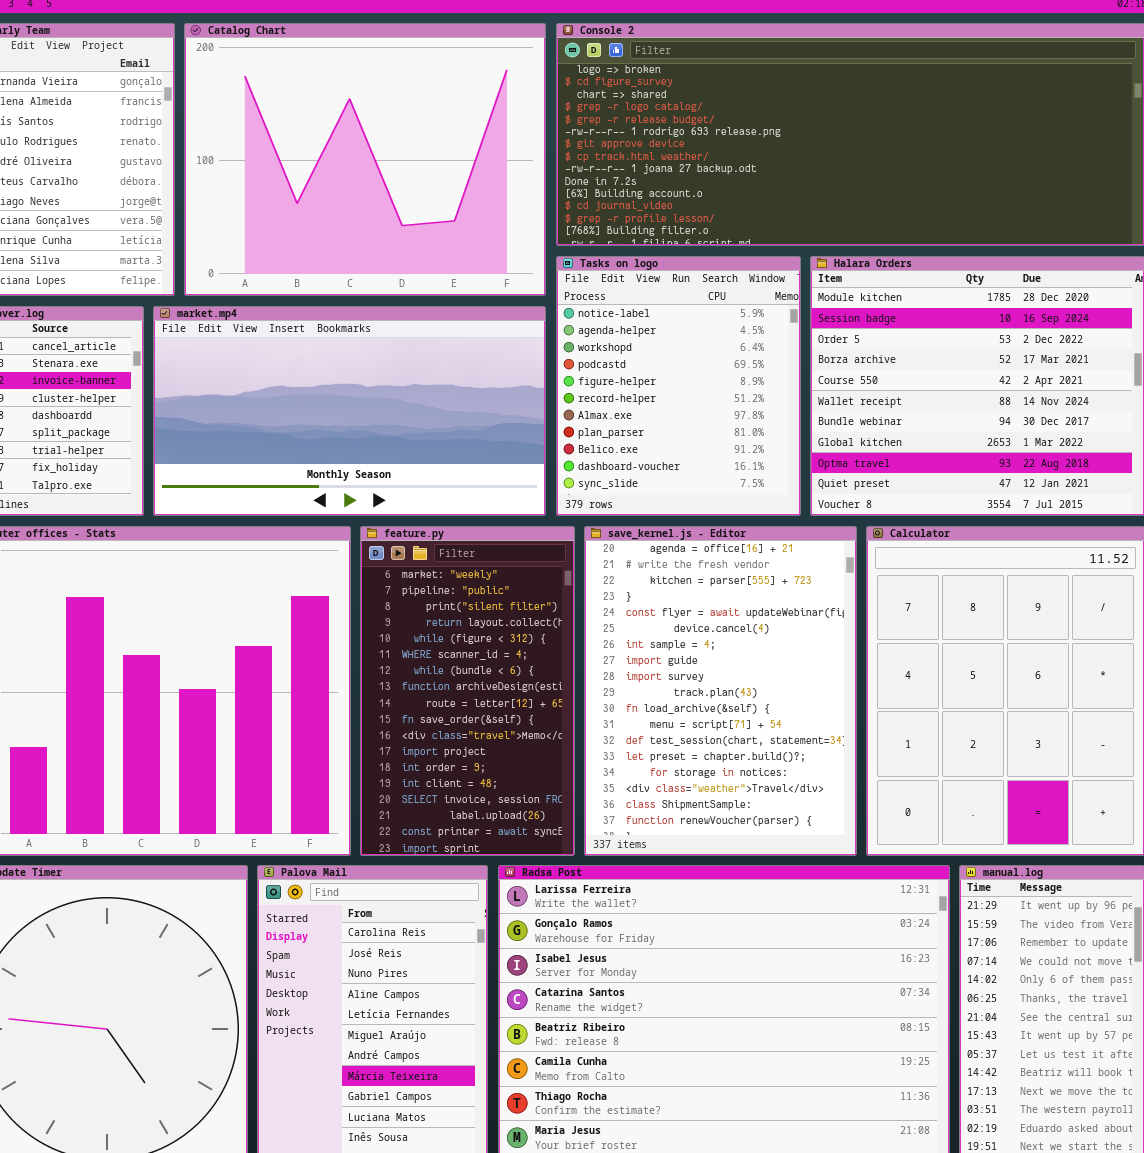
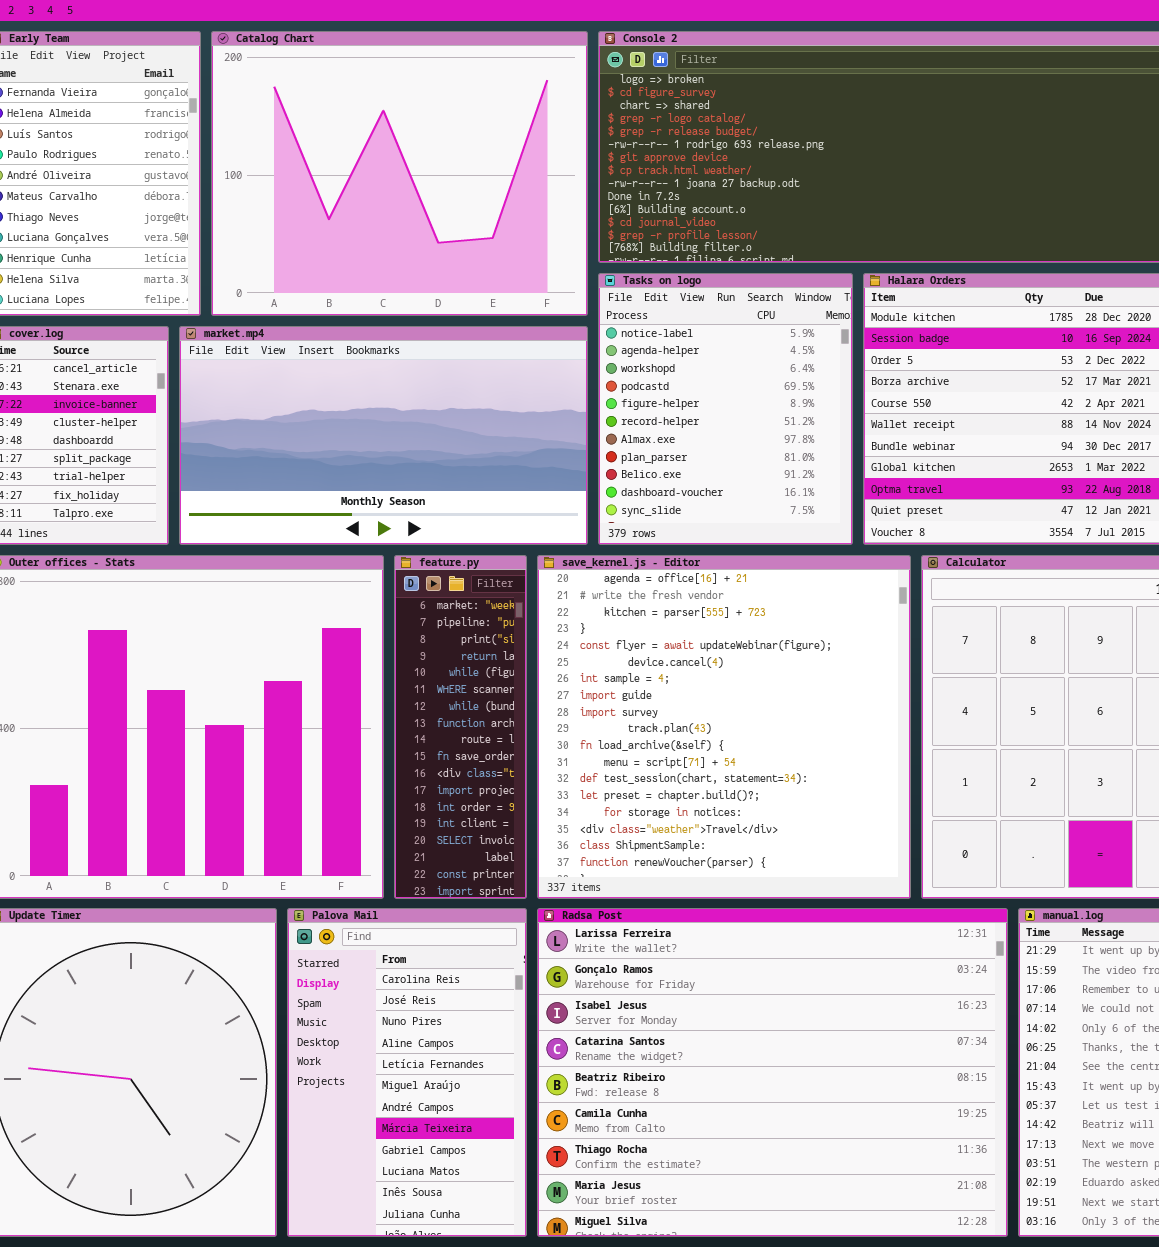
feature.py: [360,526,575,856] -> [394,555,527,899], resized
save_kernel.js - Editor: [584,526,857,856] -> [537,555,911,899], resized

